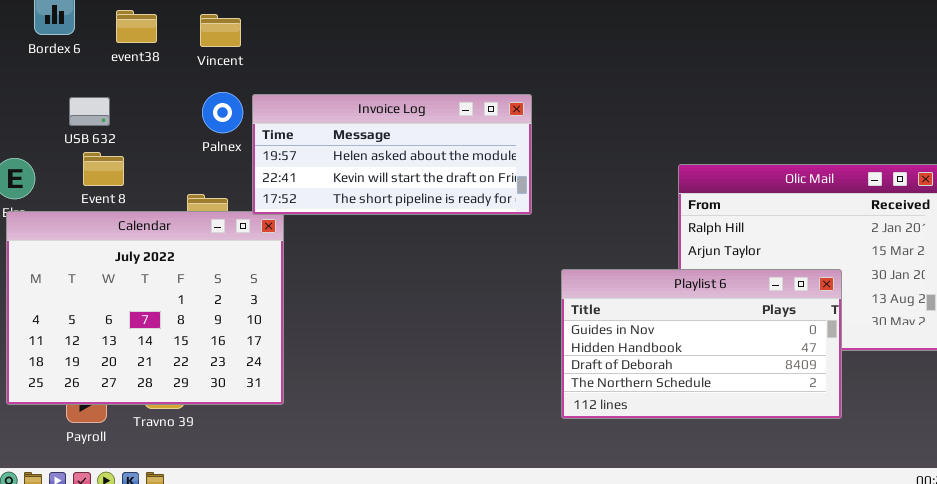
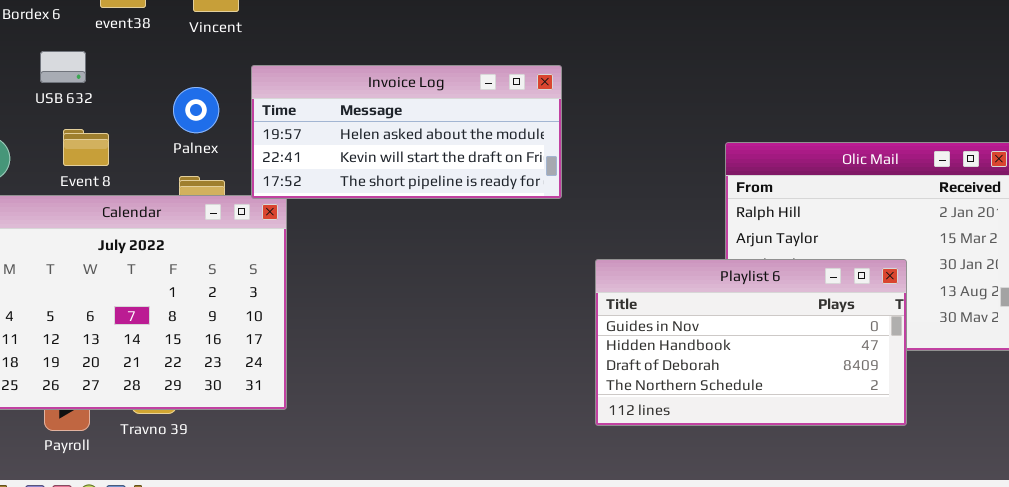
Palnex: [202,92,243,133] -> [173,87,219,133], moved
USB 632: [69,97,110,126] -> [40,51,86,83], moved

